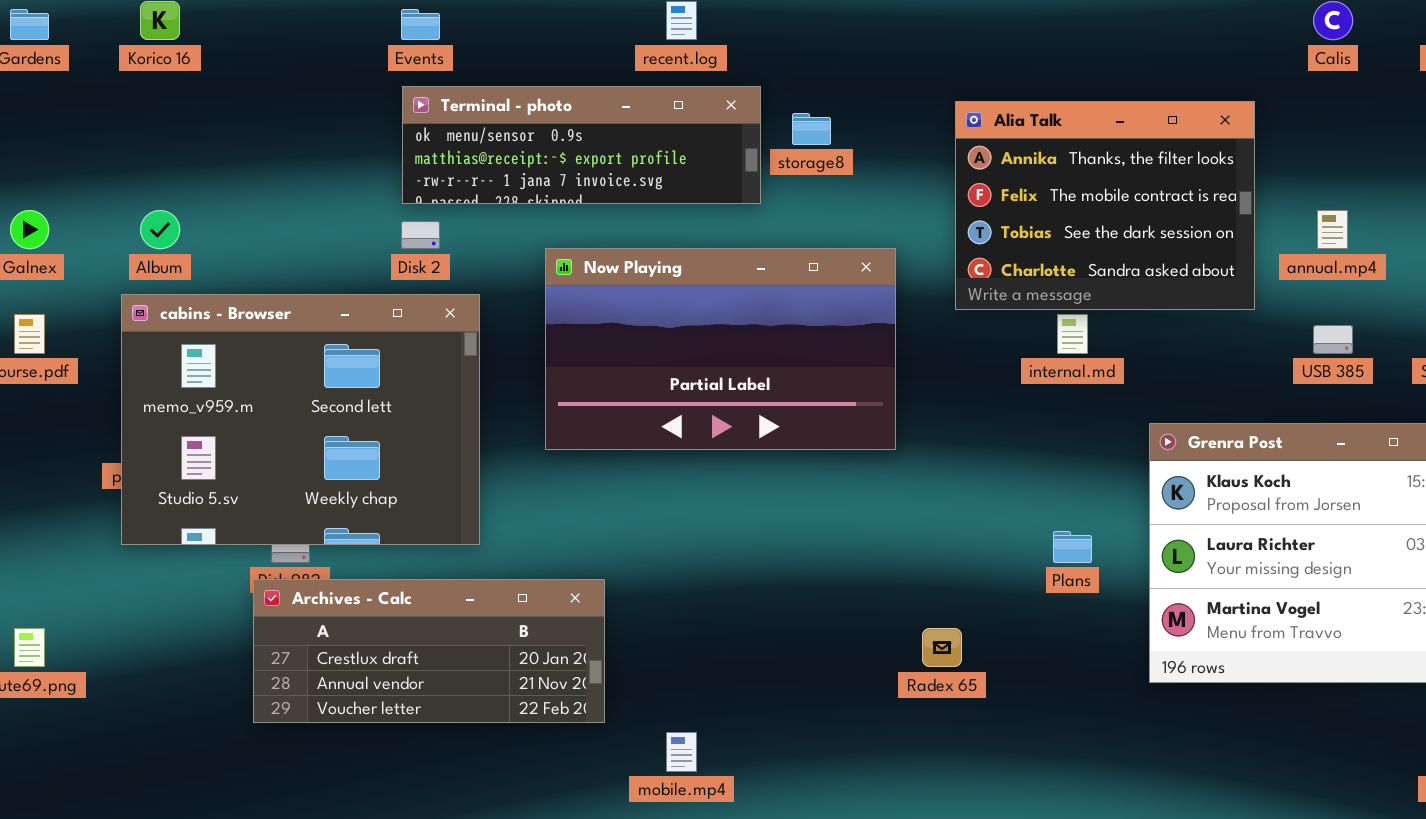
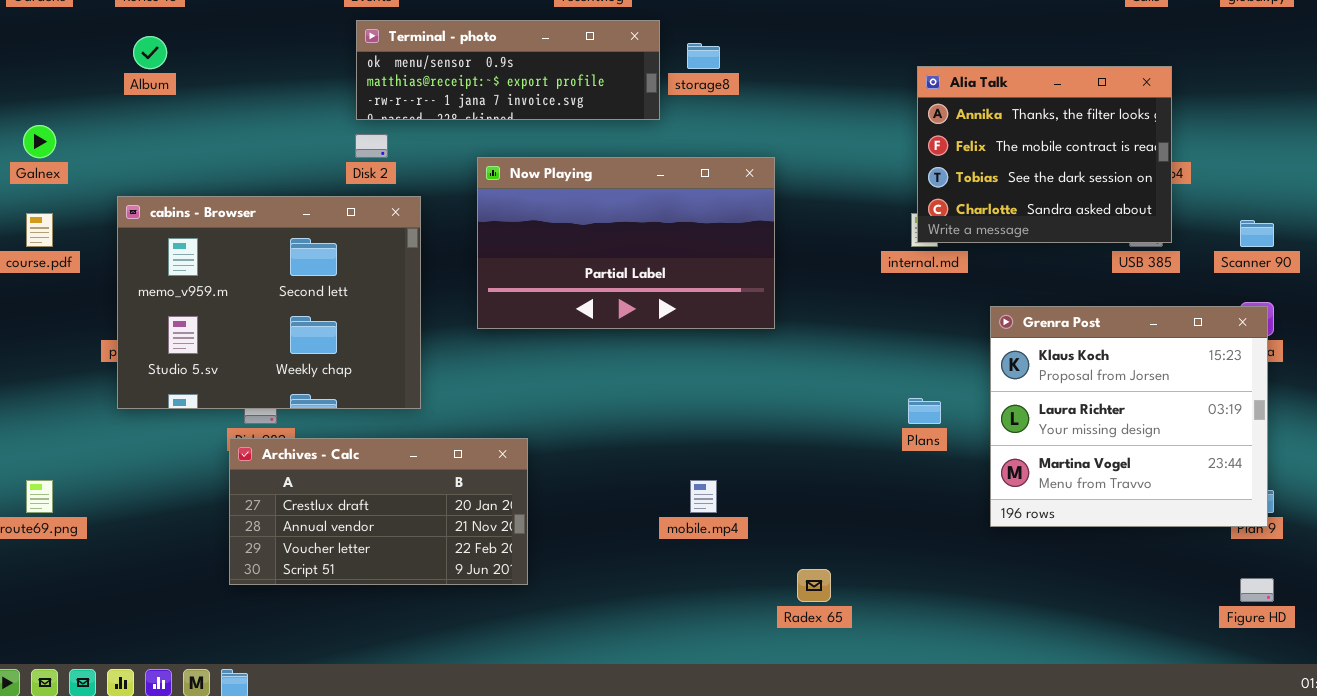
Alia Talk: [955,101,1255,310] -> [917,66,1172,243], moved
Album: [140,210,180,249] -> [133,36,167,69], moved
Archives - Calc: [253,579,605,723] -> [229,438,528,585], resized
Radex 65: [922,628,962,667] -> [797,569,831,602], moved
mobile.mp4: [666,732,697,772] -> [690,480,717,513], moved

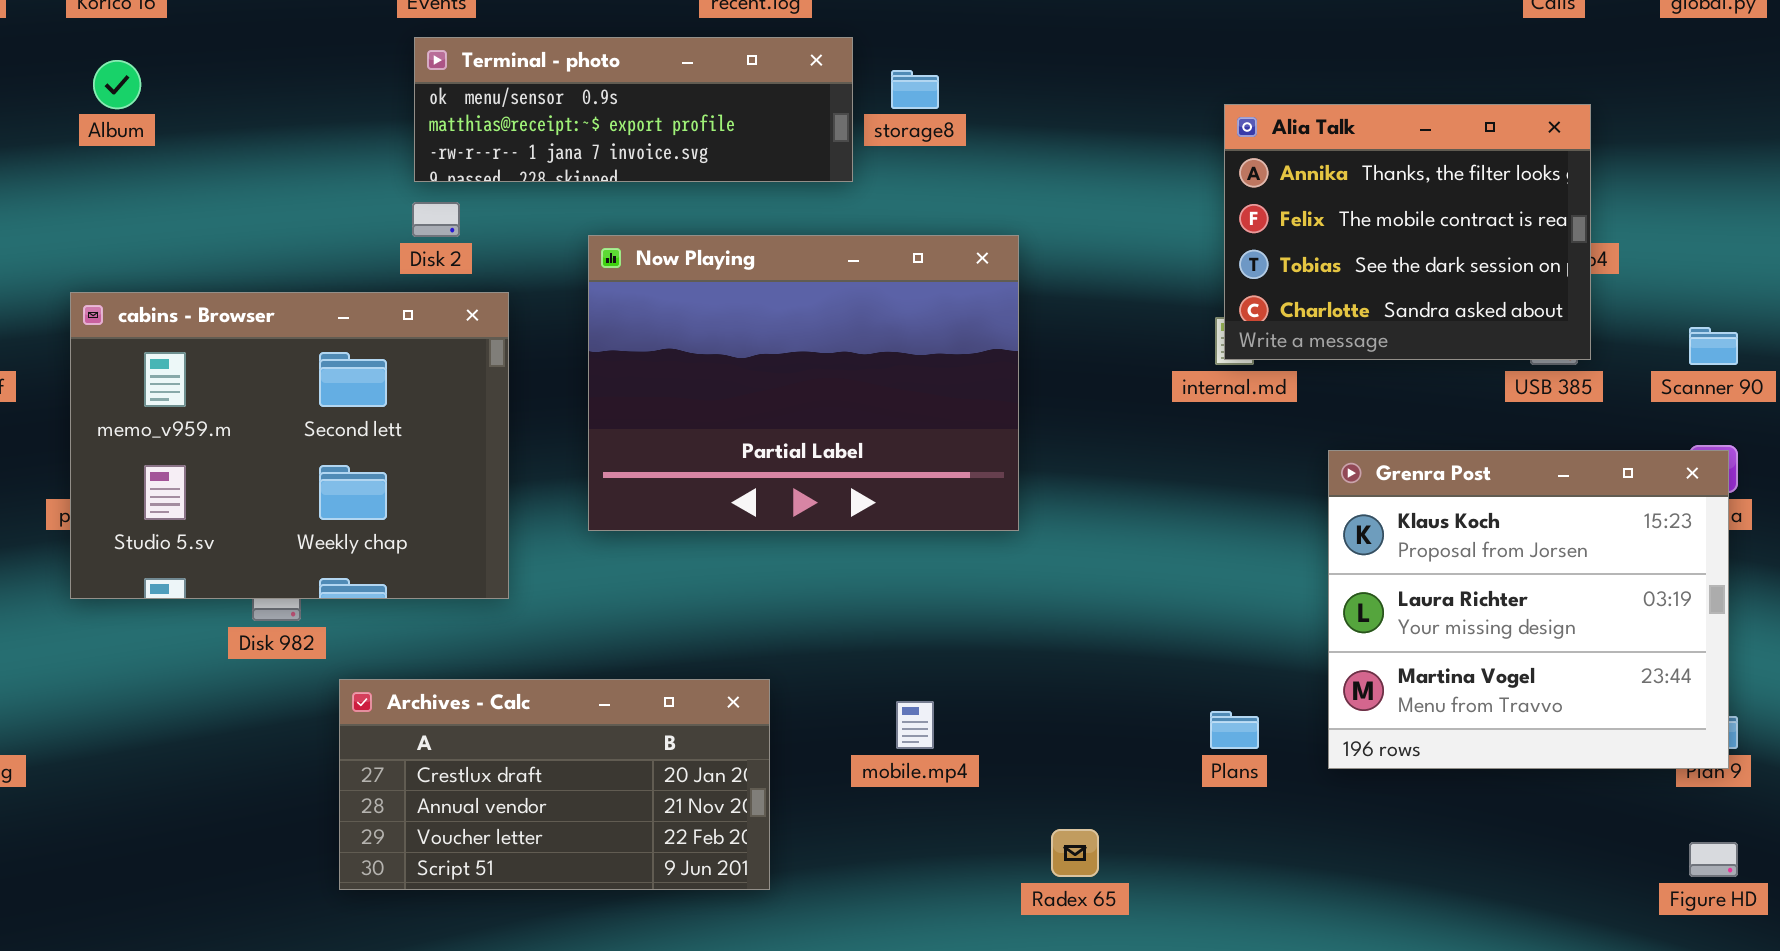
Now Playing: [477,157,775,329] -> [588,235,1019,531], resized
Plans: [908,398,941,424] -> [1210,711,1259,749], moved
Archives - Calc: [229,438,528,585] -> [339,679,770,890], moved

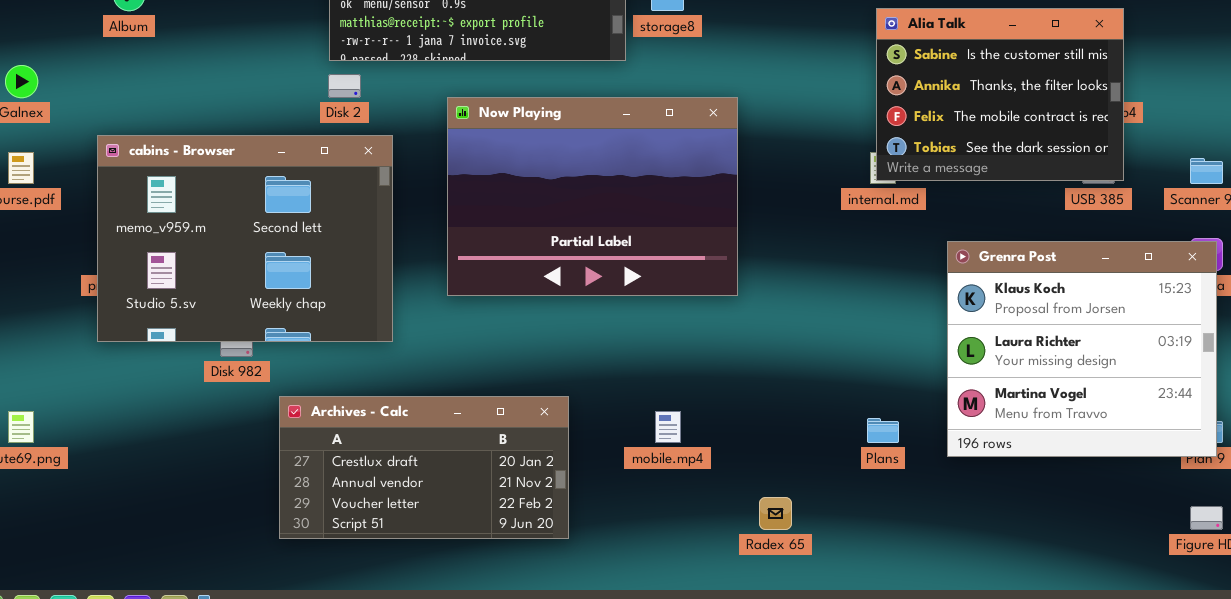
Alia Talk: [1224,104,1591,360] -> [876,8,1124,181], scrolled up 1 row

